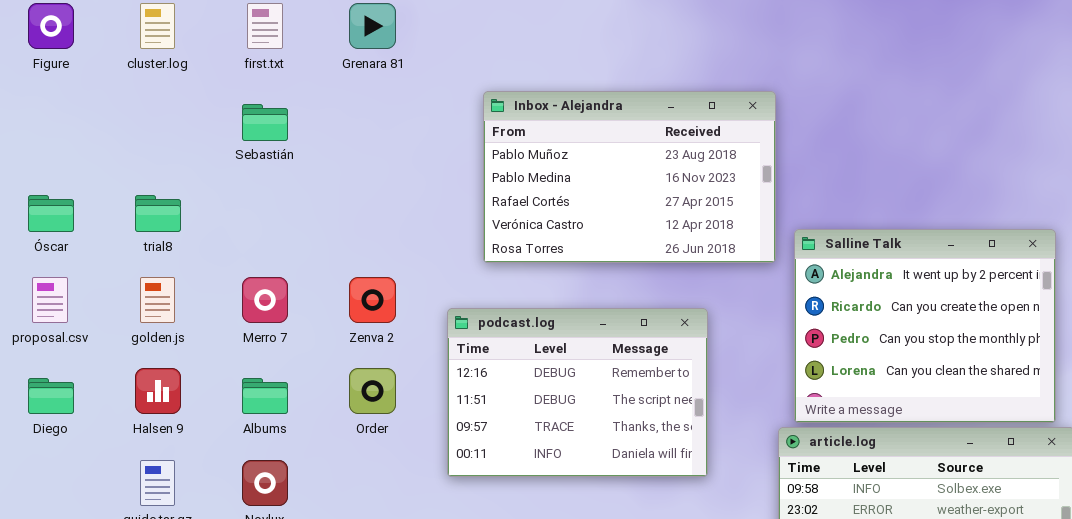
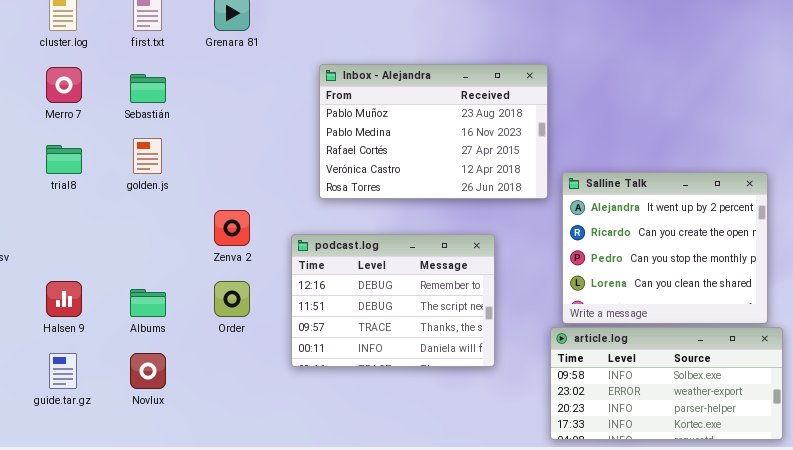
golden.js: [140,277,175,323] -> [133,138,162,174], moved
Merro 7: [242,277,288,323] -> [46,67,82,103], moved

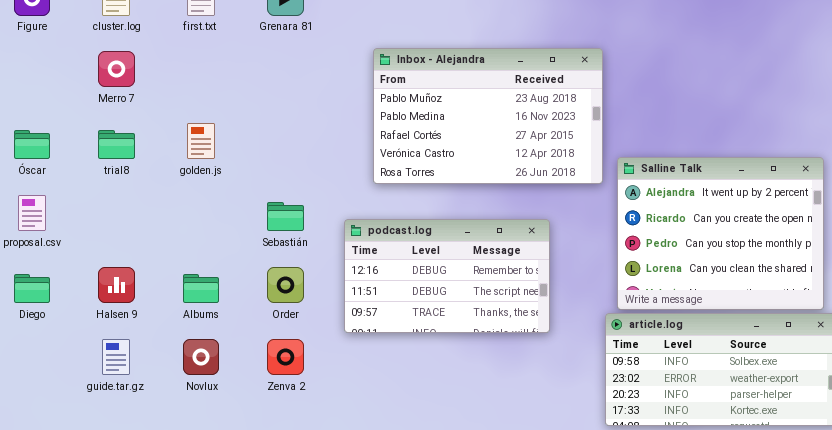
Sebastián: [130,74,166,103] -> [267,202,304,231], moved
Zenva 2: [214,210,250,246] -> [267,339,304,375], moved
podcast.log: [291,234,495,367] -> [344,219,550,333], resized

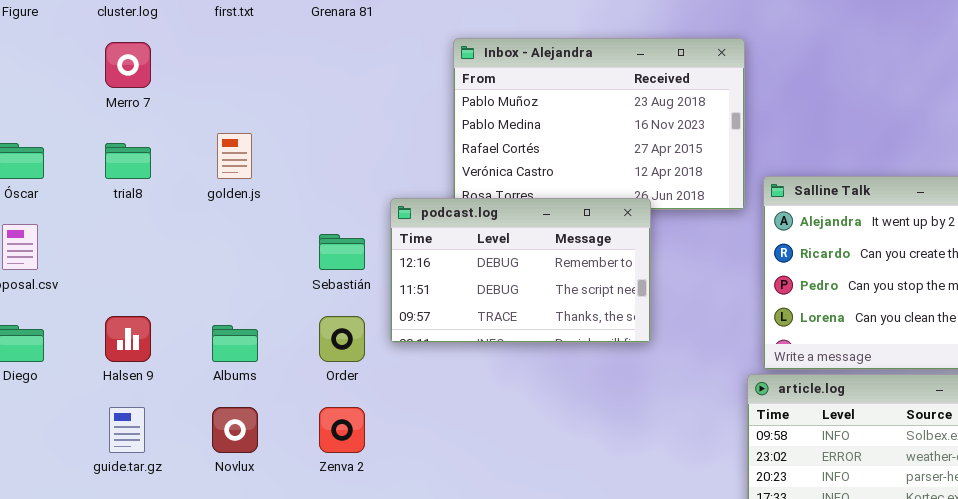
podcast.log: [344,219,550,333] -> [390,198,651,343], moved

